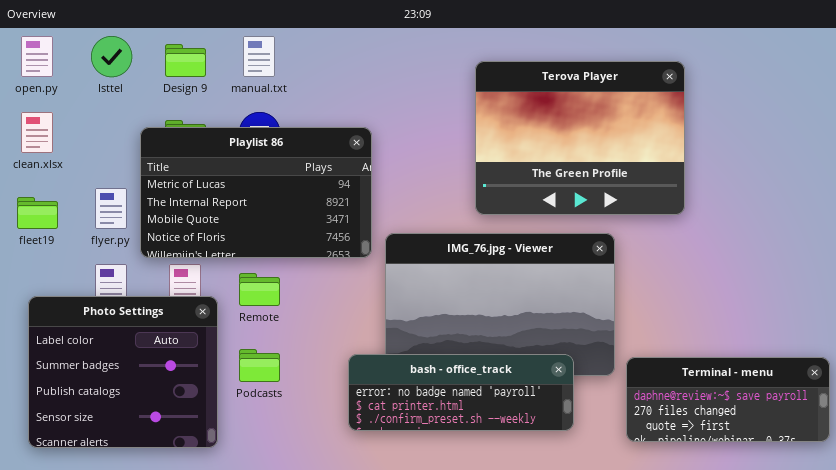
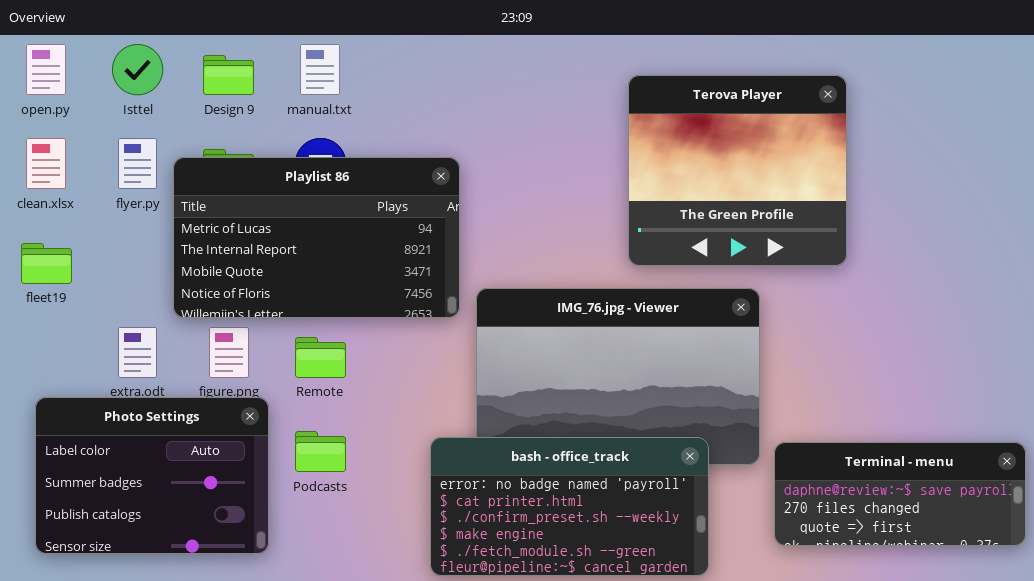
Terova Player: [475,61,685,215] -> [628,75,847,266], resized
flyer.py: [95,188,127,229] -> [118,138,157,189], moved
Photo Settings: [28,296,218,448] -> [35,397,269,554], resized
bash - office_track: [348,354,574,431] -> [430,437,709,576], resized

